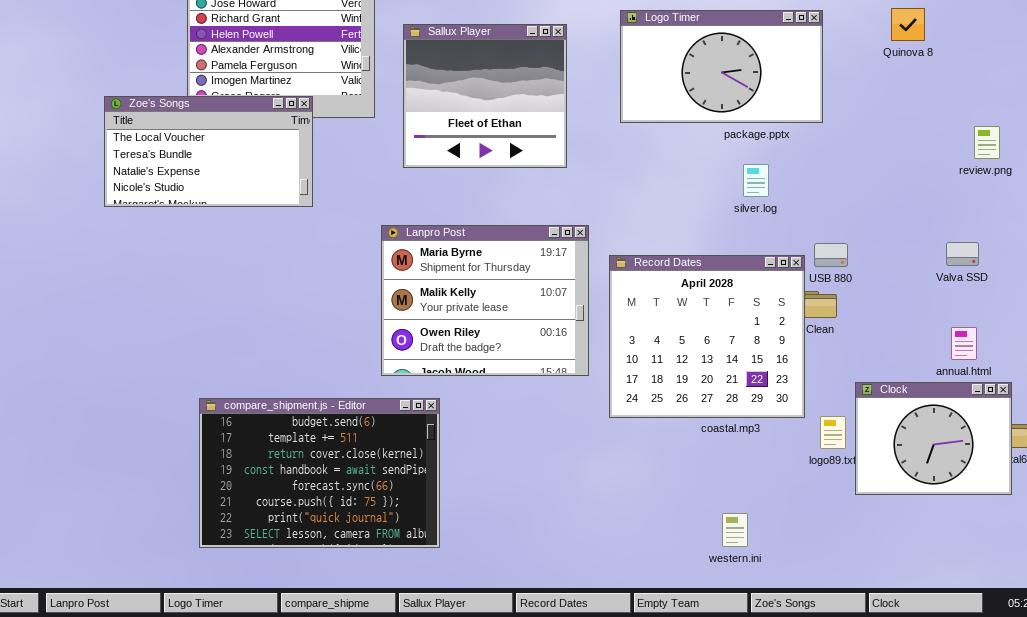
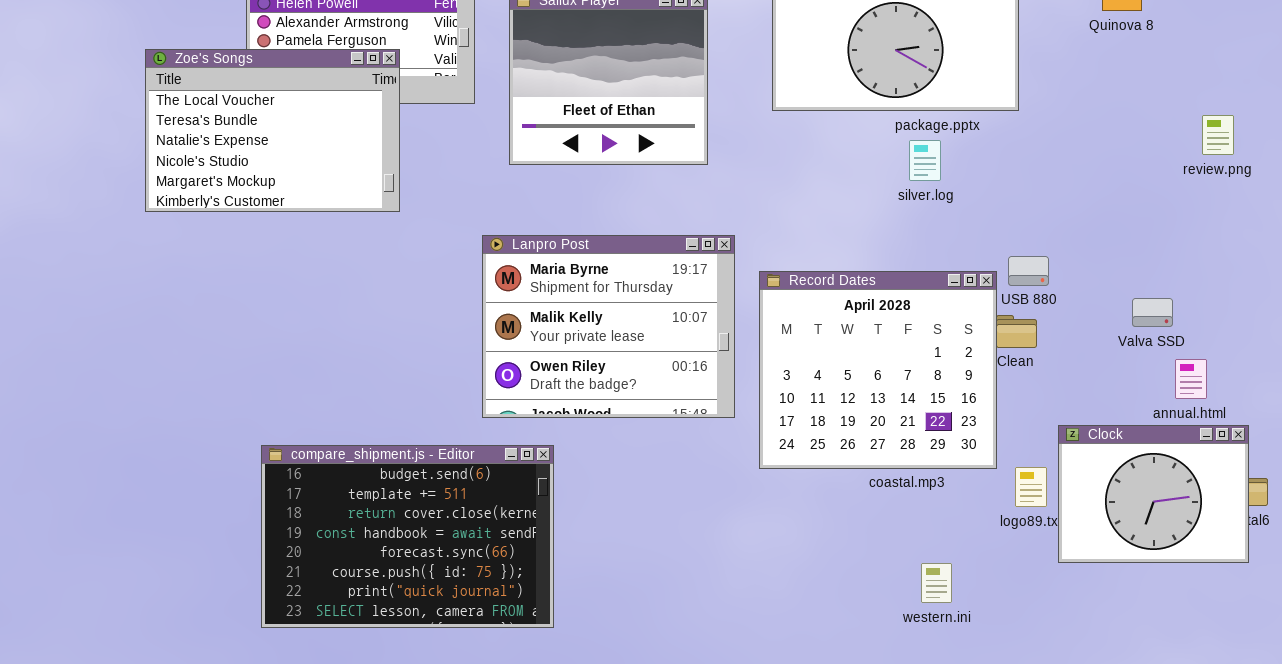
Zoe's Songs: [104,96,313,207] -> [145,49,400,212], resized
silver.log: [743,164,769,197] -> [909,140,941,181], moved
Valva SSD: [946,242,979,266] -> [1132,298,1173,327], moved
western.ini: [722,513,748,547] -> [921,563,952,603], moved

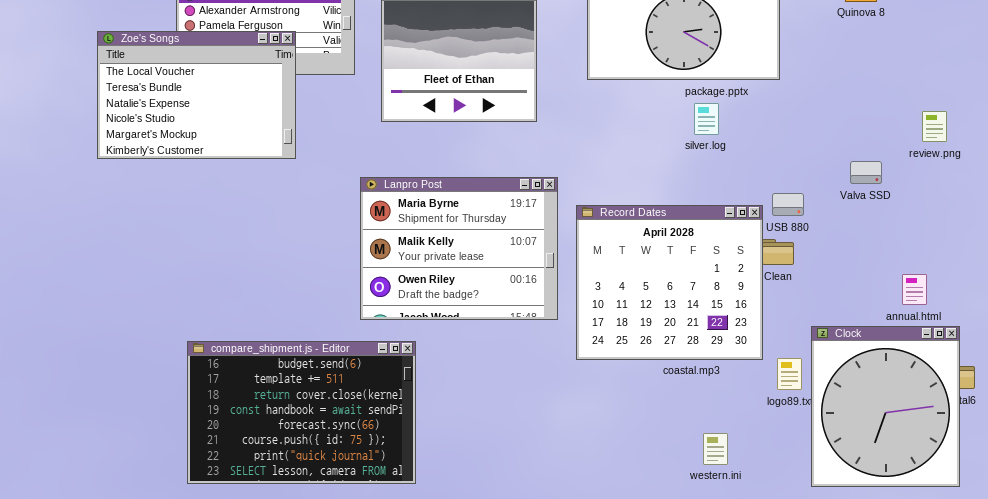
review.png: [1202,115,1234,155] -> [922,111,947,142], moved
Valva SSD: [1132,298,1173,327] -> [850,161,882,184], moved
Clock: [1058,425,1249,563] -> [811,326,960,487], resized

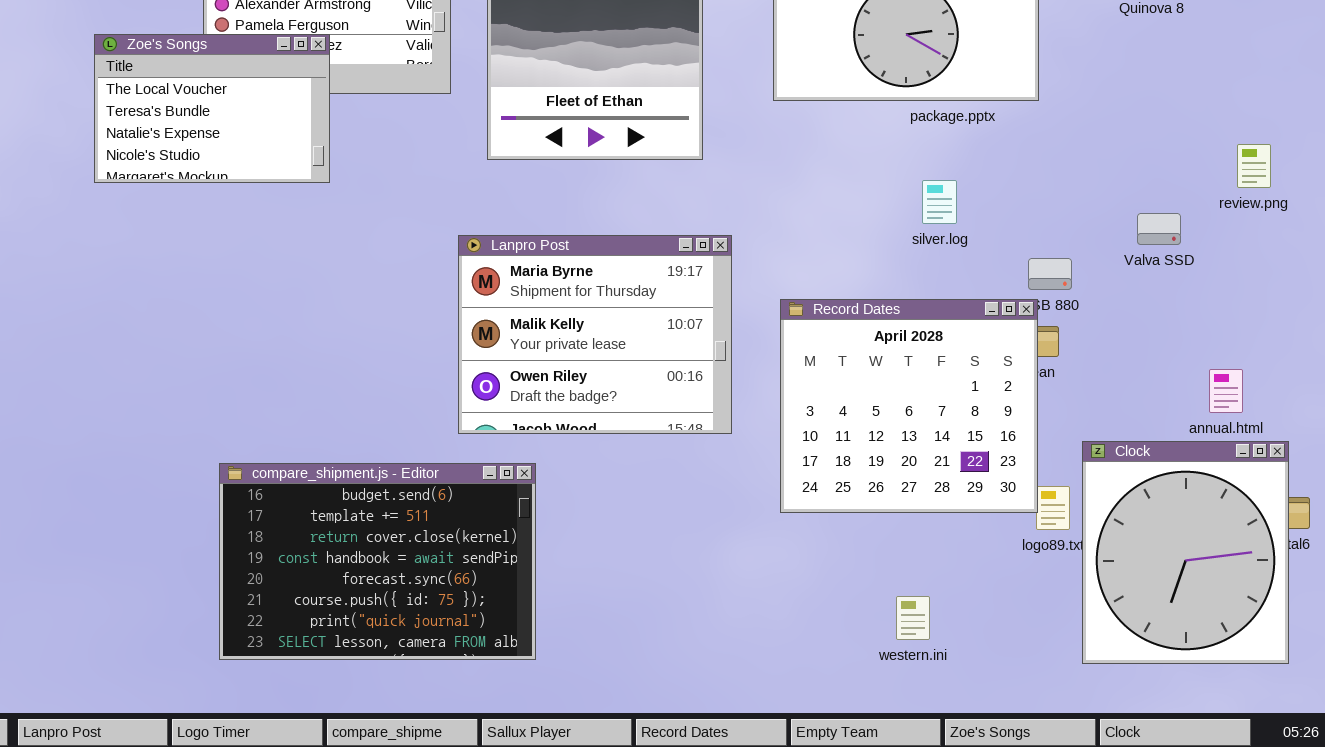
Zoe's Songs: [97,31,296,159] -> [94,34,330,183], resized
silver.log: [694,103,719,135] -> [922,180,957,224], moved
Record Dates: [576,205,763,360] -> [780,299,1038,513], moved
western.ini: [703,433,728,465] -> [896,596,930,640], moved

